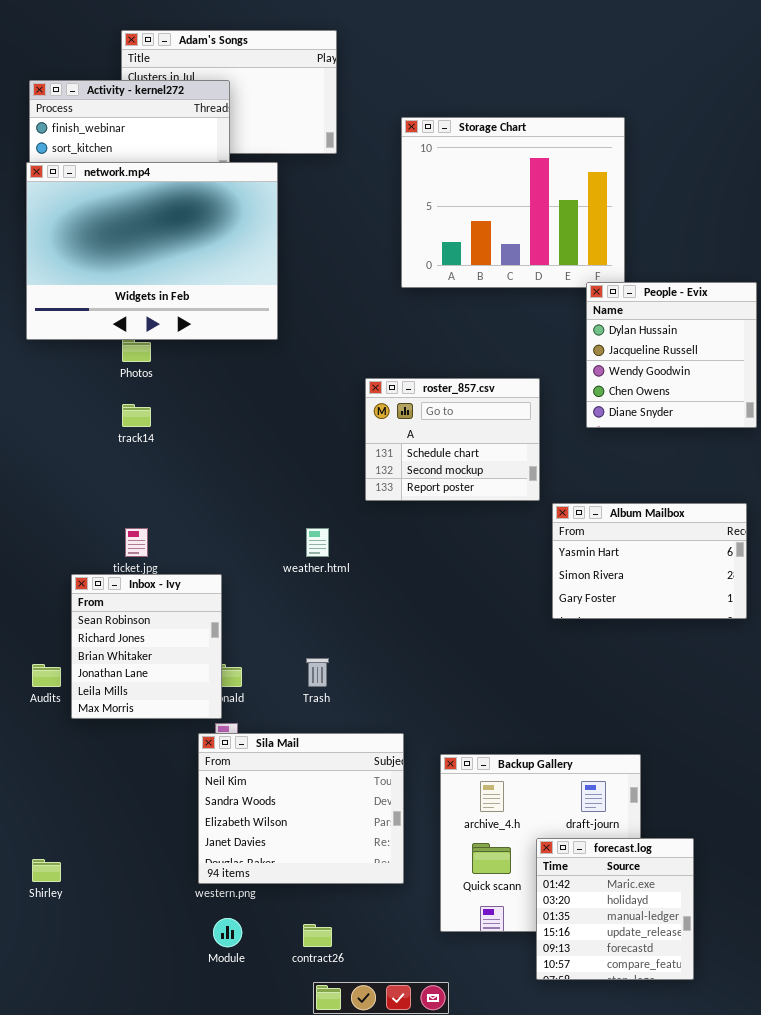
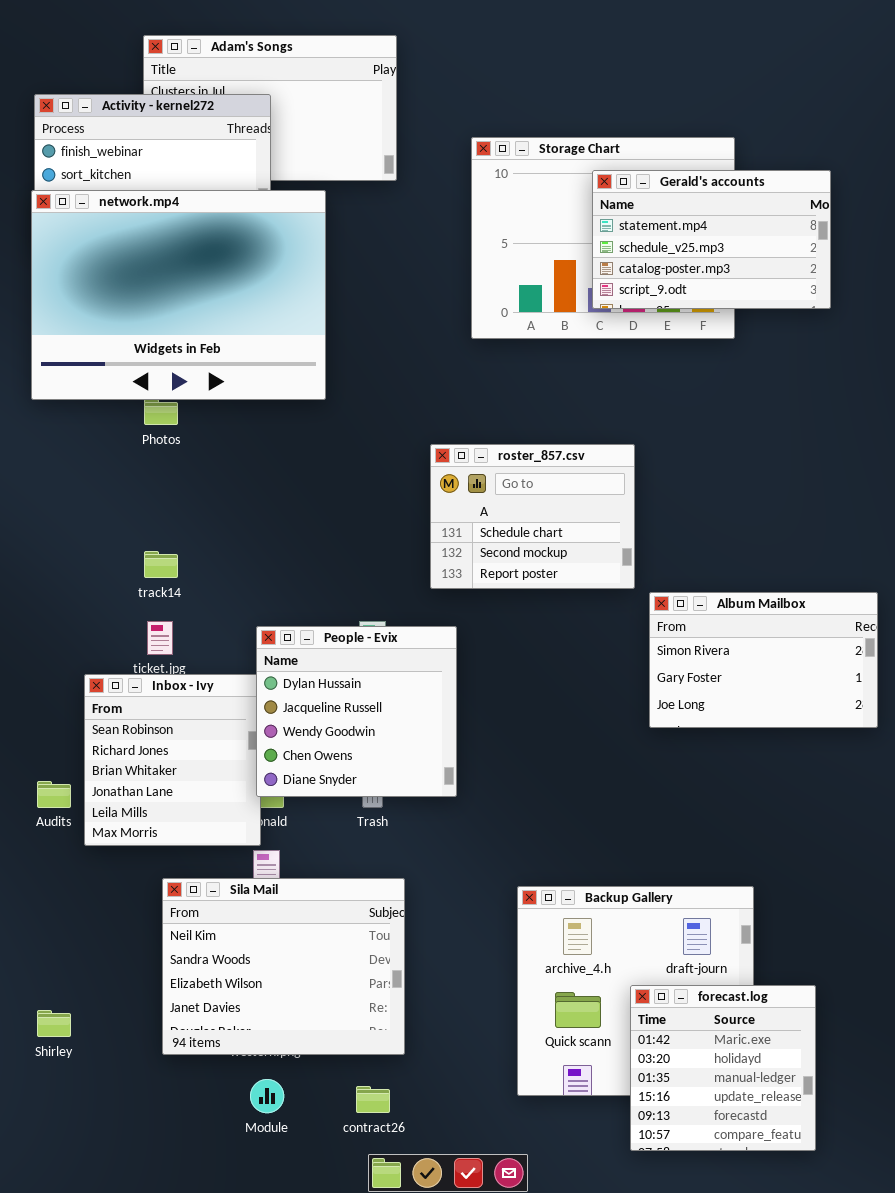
Gerald's accounts: none -> [592,170,831,309], opened
People - Evix: [586,282,757,428] -> [256,626,457,797], moved
track14: [122,404,151,427] -> [144,551,178,578], moved
Album Mailbox: [552,503,747,619] -> [649,592,878,728], scrolled down 1 row
Sila Mail: [198,733,404,884] -> [162,878,405,1055], moved

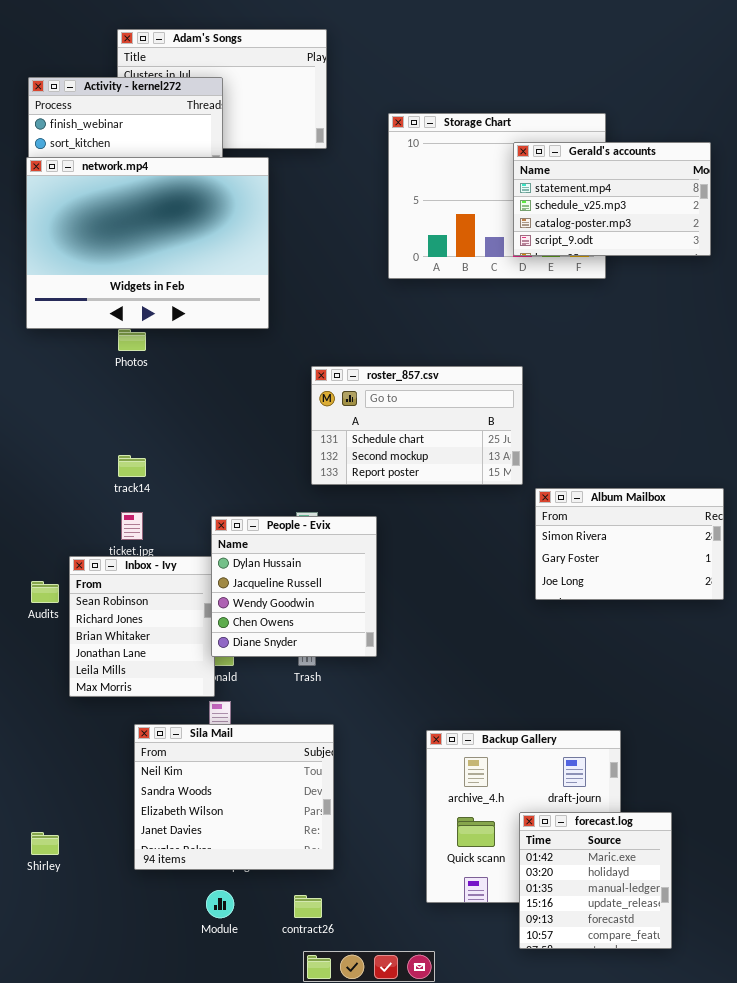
Gerald's accounts: [592,170,831,309] -> [513,142,711,256], moved
roster_857.csv: [430,444,635,589] -> [311,366,523,485], resized
Audits: [37,781,71,808] -> [31,581,59,603], moved

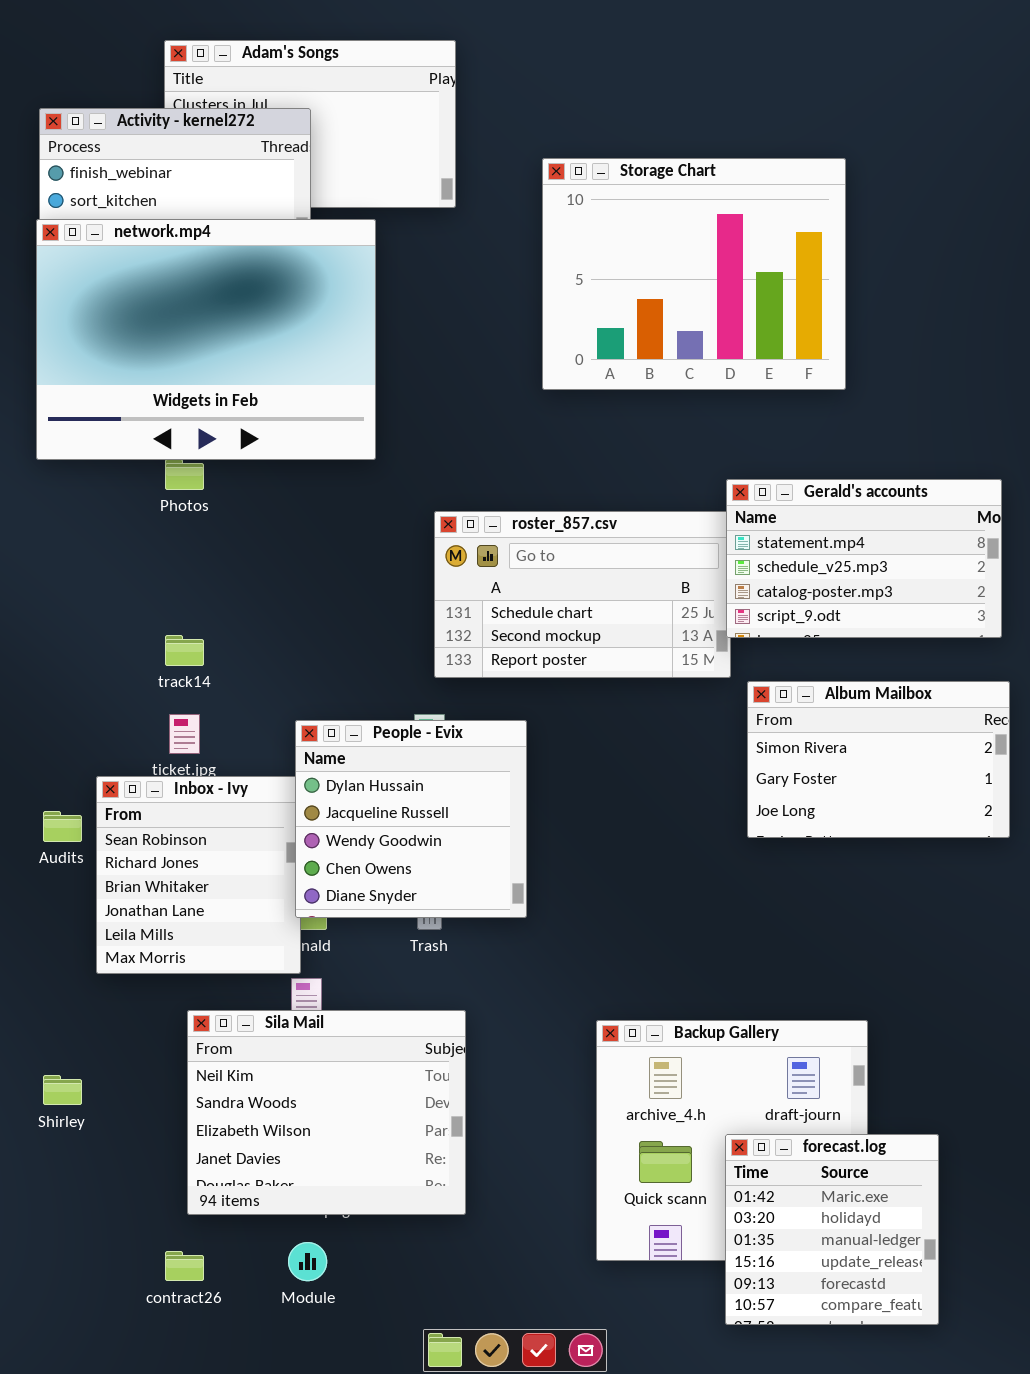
Gerald's accounts: [513,142,711,256] -> [726,479,1002,638], moved
Shirley: [31,832,59,855] -> [43,1075,82,1105], moved
contract26: [294,895,322,918] -> [165,1251,204,1281], moved

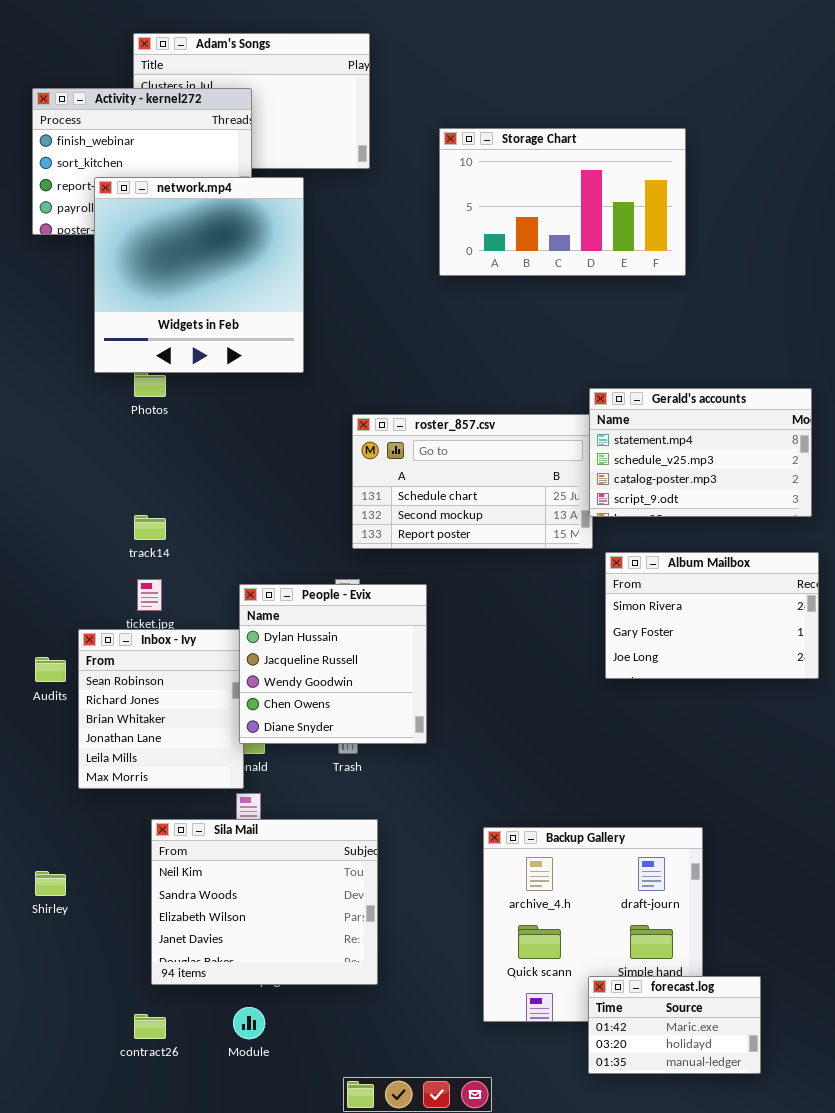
Storage Chart: [542,158,846,390] -> [439,128,686,276], resized
network.mp4: [36,219,376,460] -> [94,177,304,373], resized
forecast.log: [725,1134,939,1325] -> [588,976,761,1074], resized

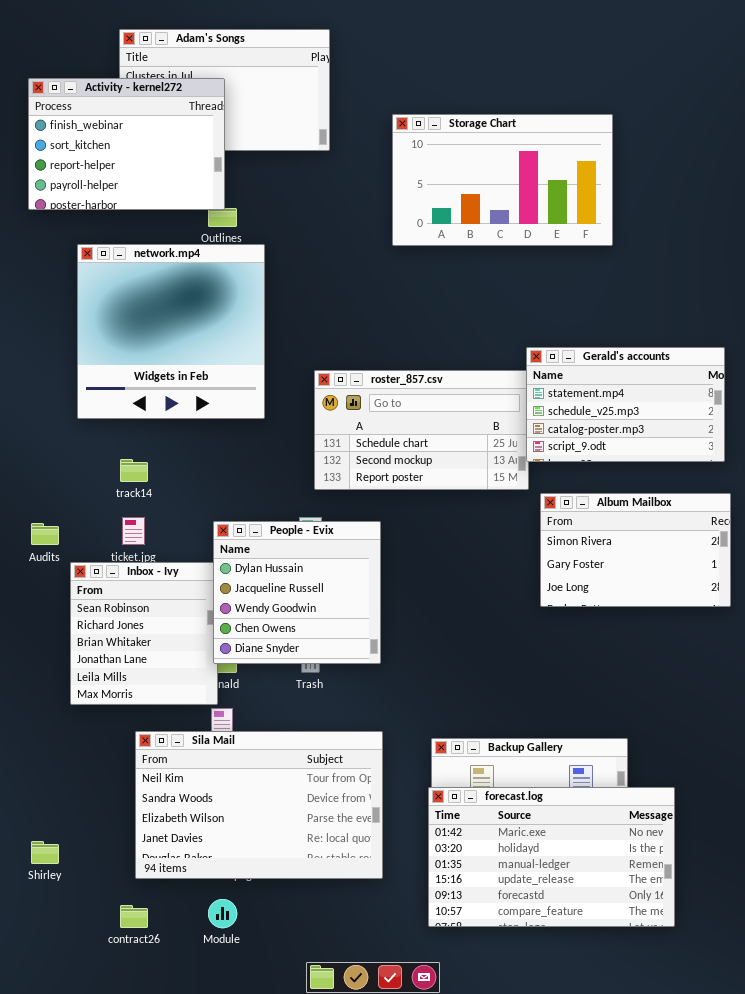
network.mp4: [94,177,304,373] -> [77,244,265,419], moved
Audits: [35,657,66,682] -> [31,523,59,545], moved
Sila Mail: [151,819,378,985] -> [135,731,383,879], resized
Shirley: [35,871,66,896] -> [31,841,59,864], moved
forecast.log: [588,976,761,1074] -> [428,787,675,927], moved, resized

